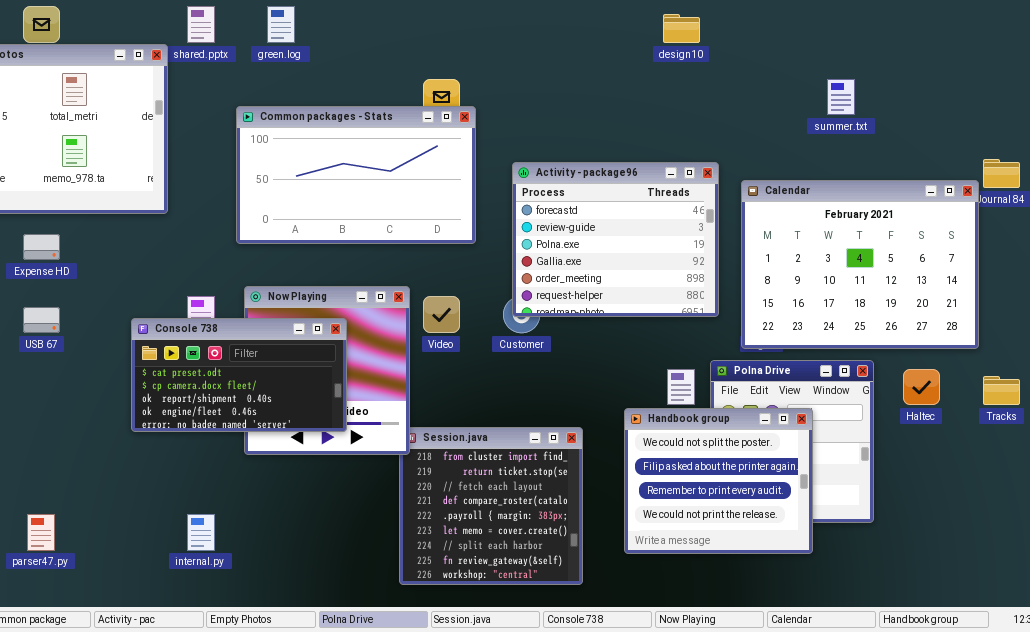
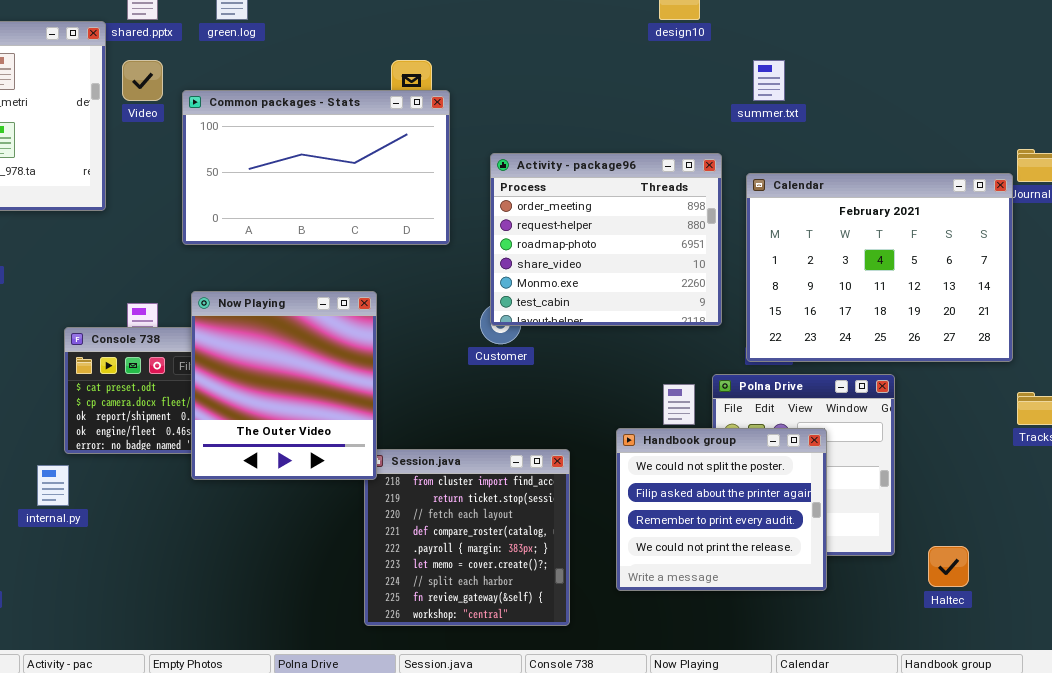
summer.txt: [827,79,855,115] -> [753,60,785,101], moved
Activity - package96: [512,162,719,317] -> [490,153,722,326], scrolled down 4 rows
Now Playing: [244,286,410,455] -> [191,291,377,480], raised
Video: [423,296,460,333] -> [122,60,163,101], moved
Haltec: [903,369,940,405] -> [928,546,969,587], moved
internal.py: [187,514,215,551] -> [37,465,69,506], moved

